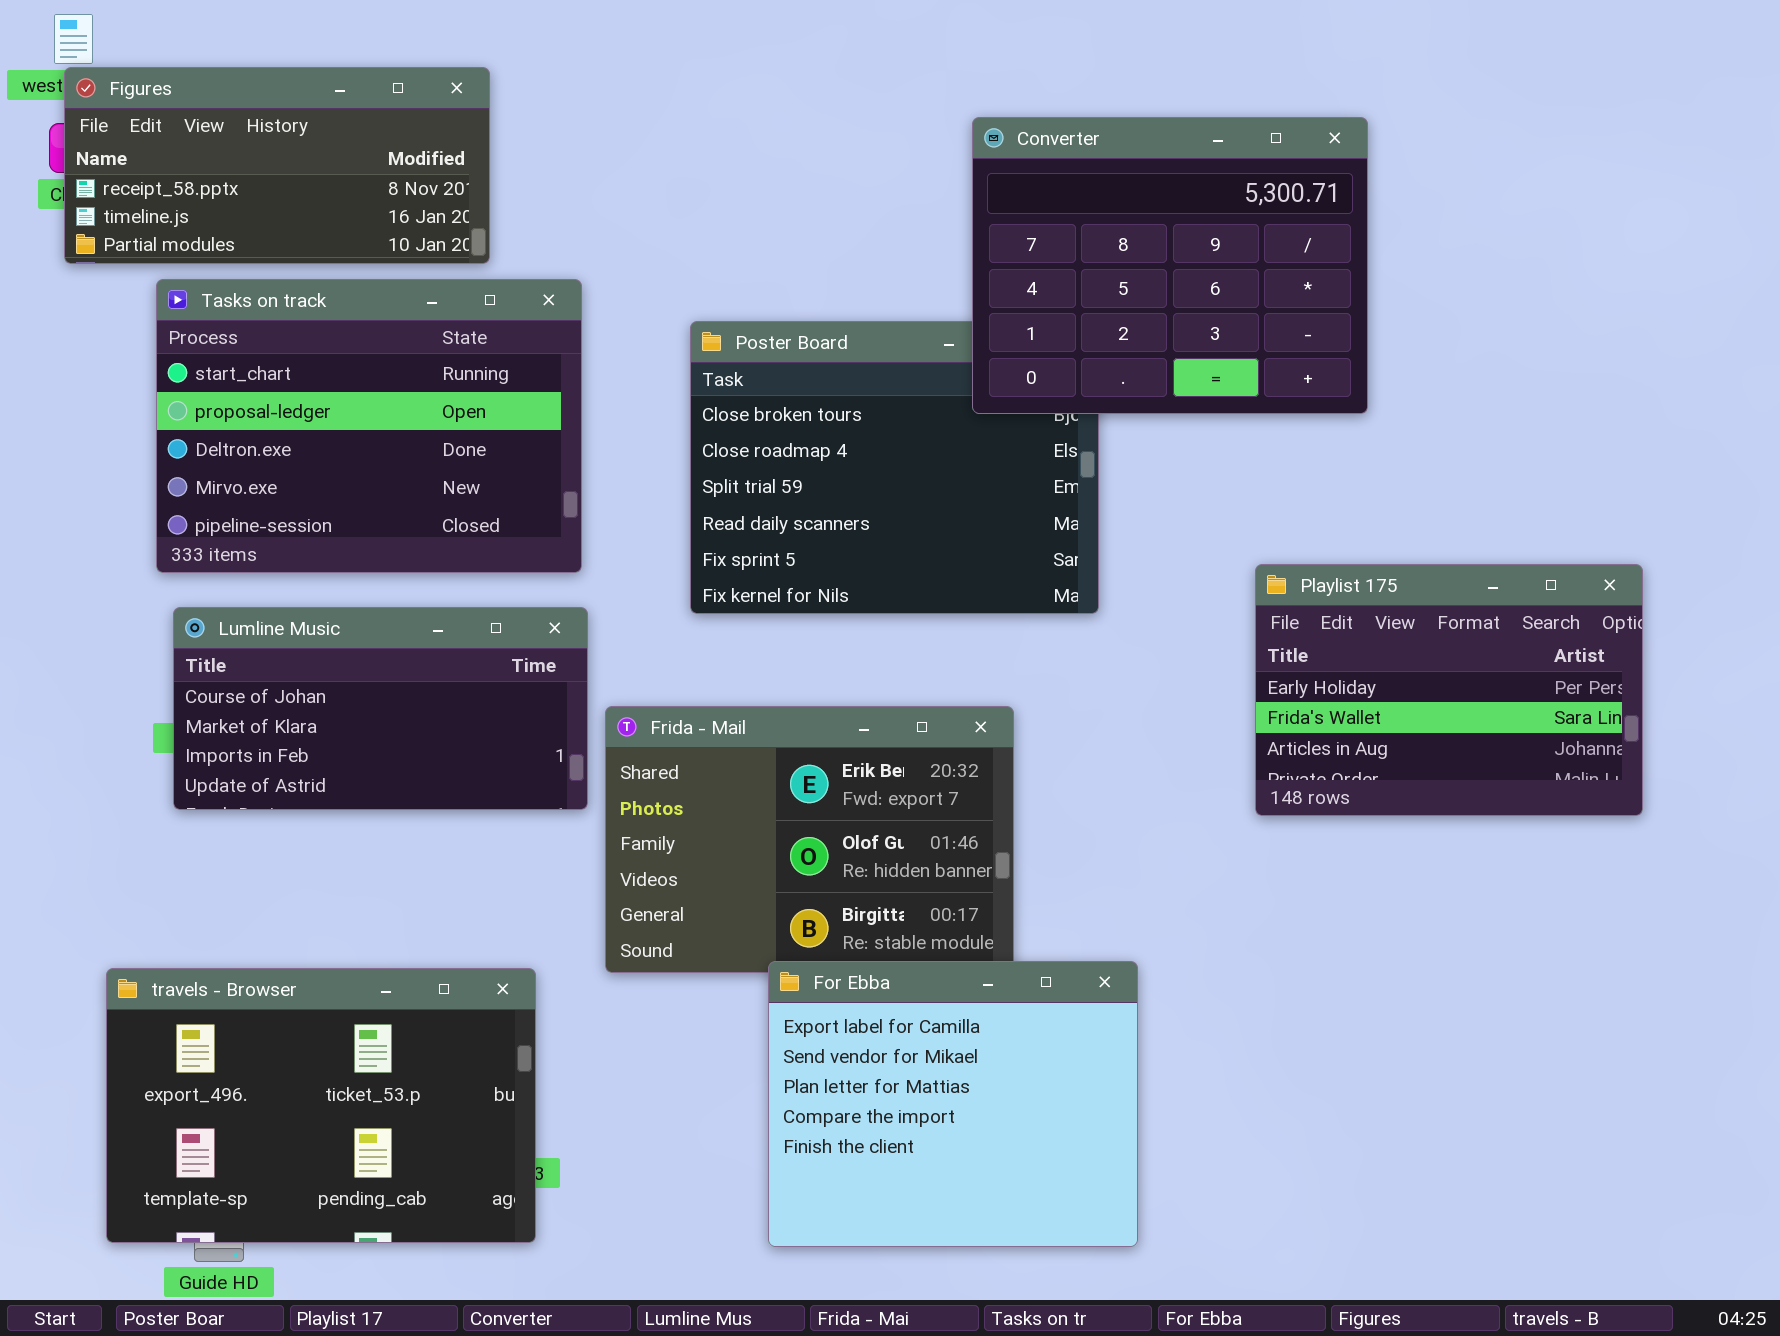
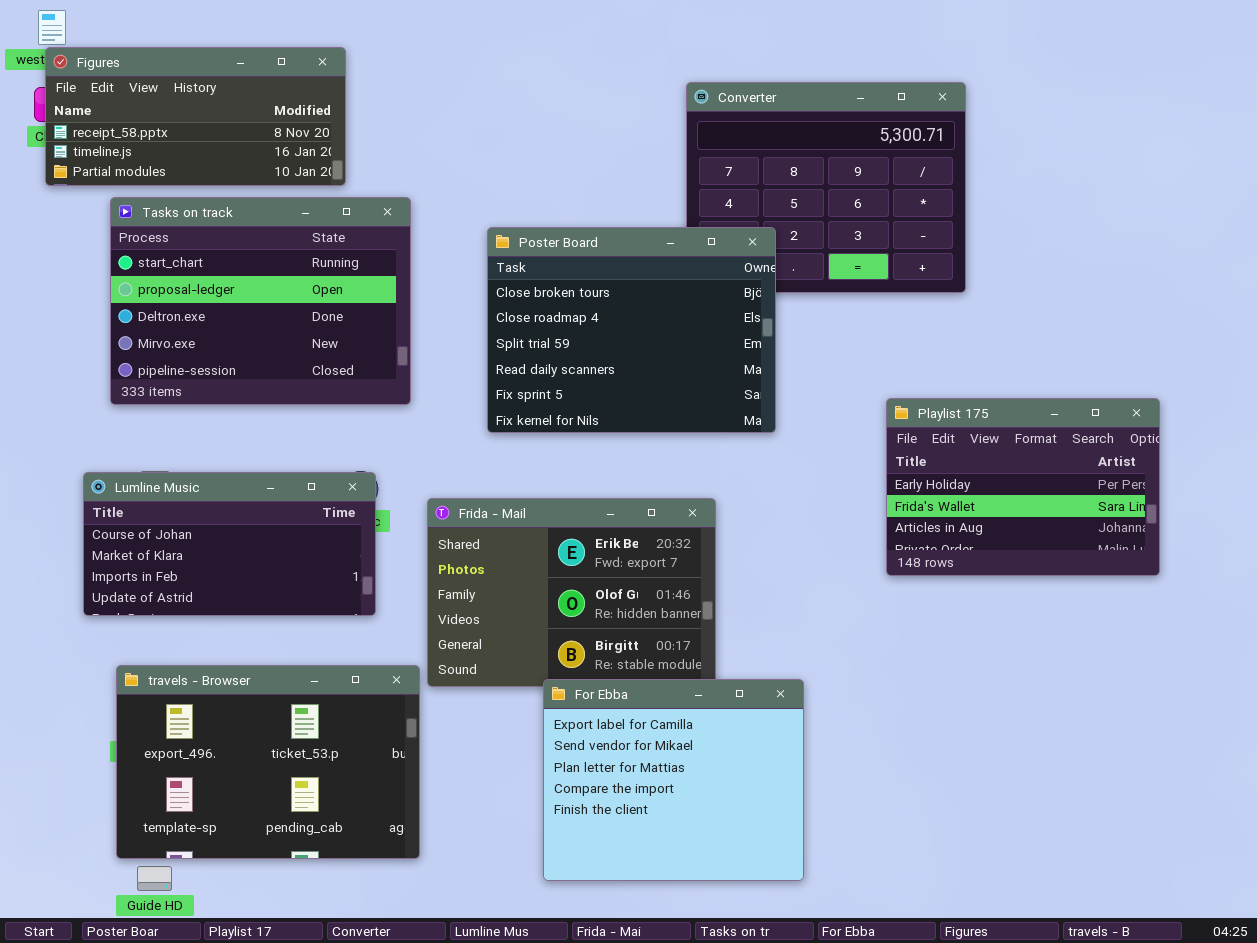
Poster Board: [690,321,1099,614] -> [487,227,776,433], raised
Lumline Music: [173,607,588,810] -> [83,472,376,616], moved
travels - Browser: [106,968,536,1243] -> [116,665,420,859], moved

